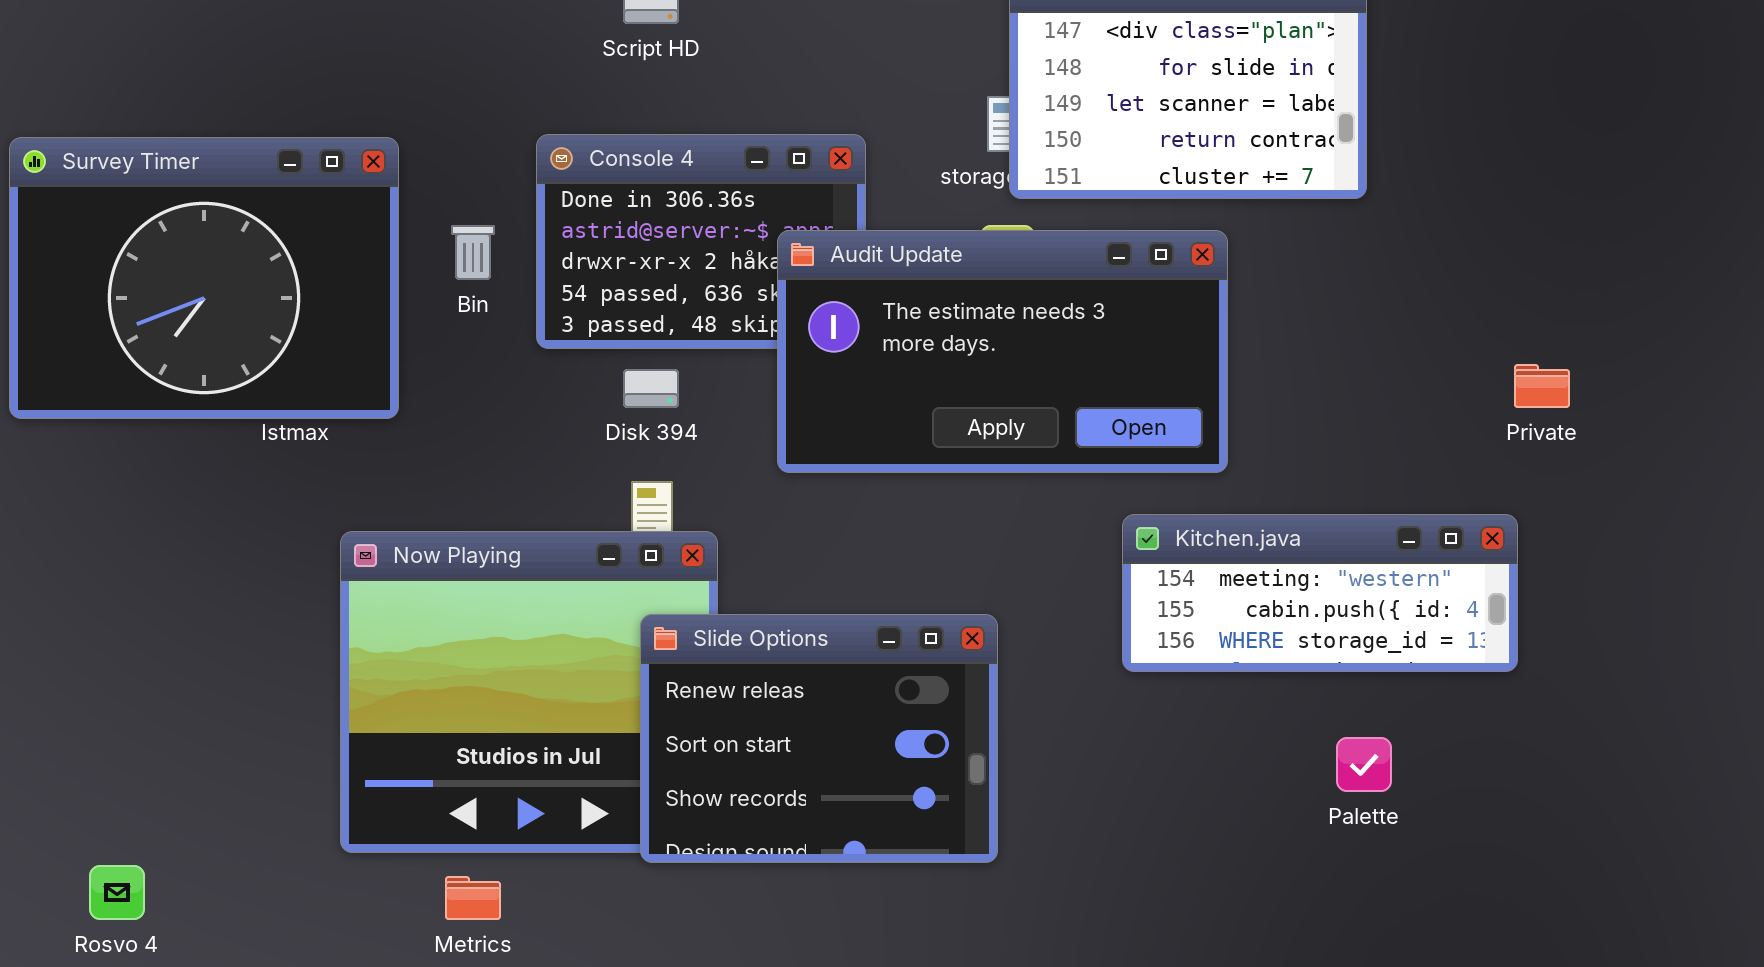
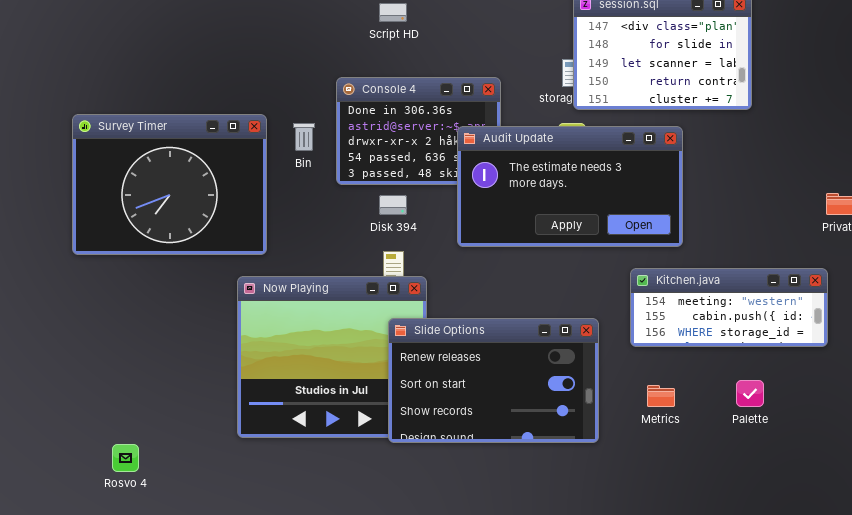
Survey Timer: [9,137,399,419] -> [72,114,267,255], moved
Slide Options: [640,614,998,863] -> [388,318,599,443], resized
Metrics: [445,876,501,920] -> [647,385,675,407], moved

